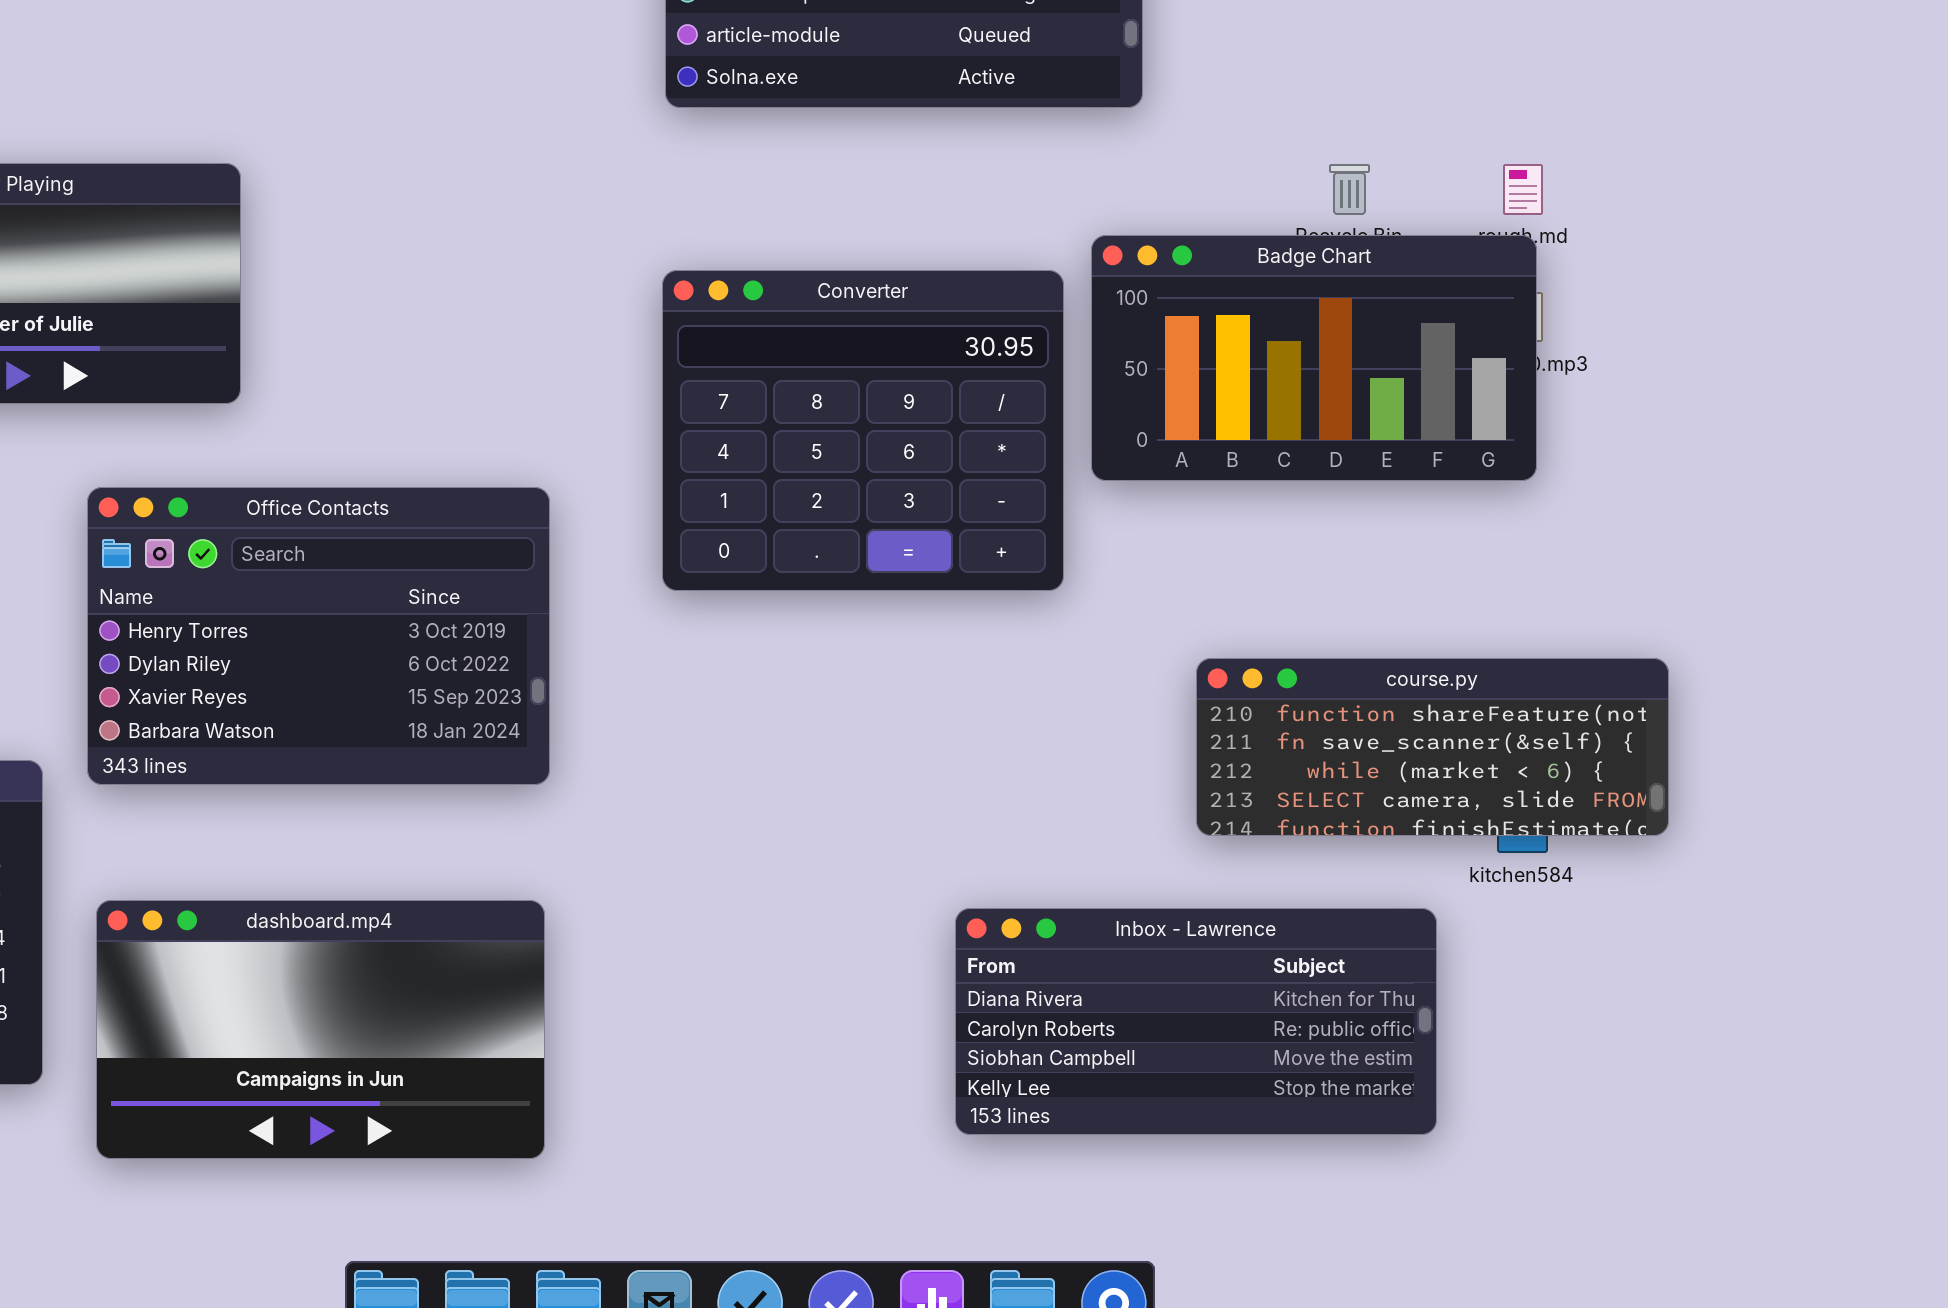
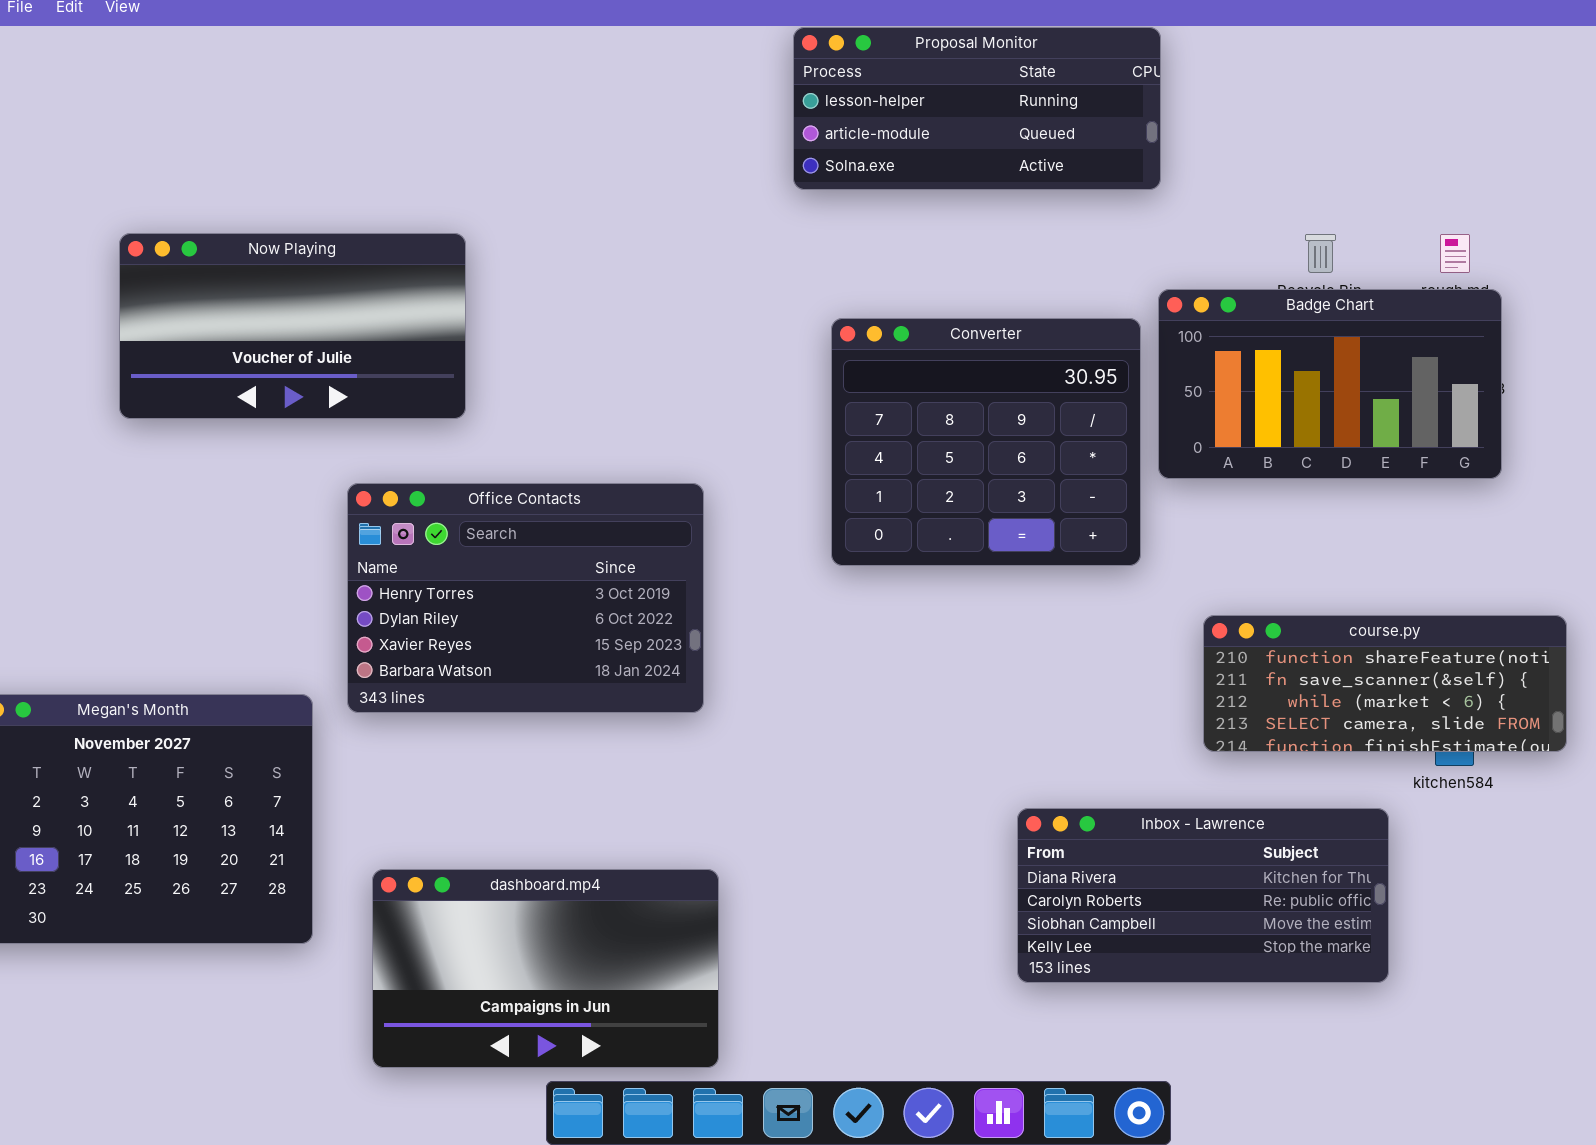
Badge Chart: [1091,235,1537,481] -> [1158,289,1502,479], moved
Converter: [662,270,1064,591] -> [831,318,1141,566], moved
dashboard.mp4: [96,900,545,1159] -> [372,869,719,1068], moved

